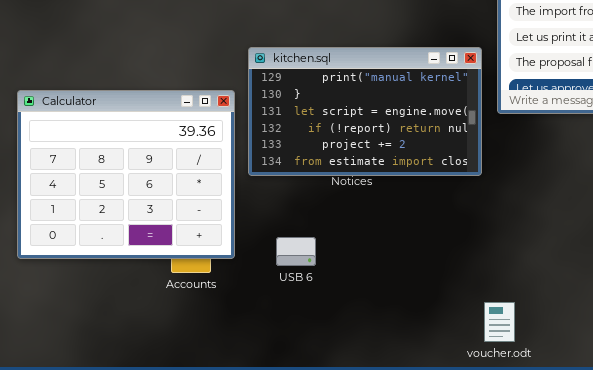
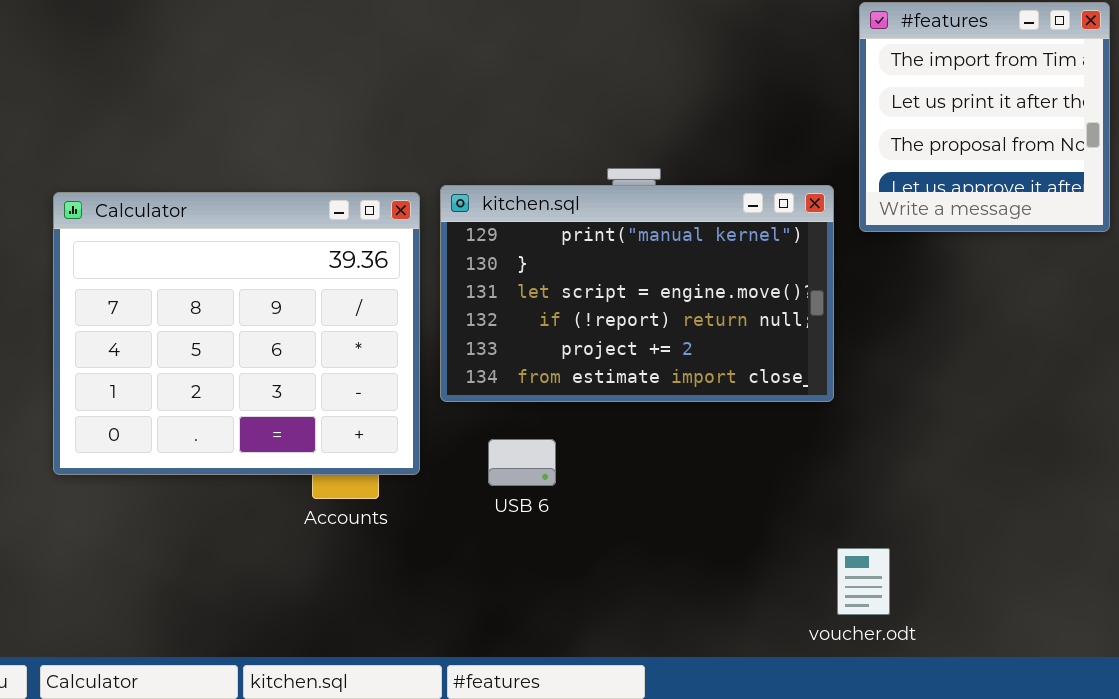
kitchen.sql: [248,47,482,176] -> [440,185,834,402], moved

